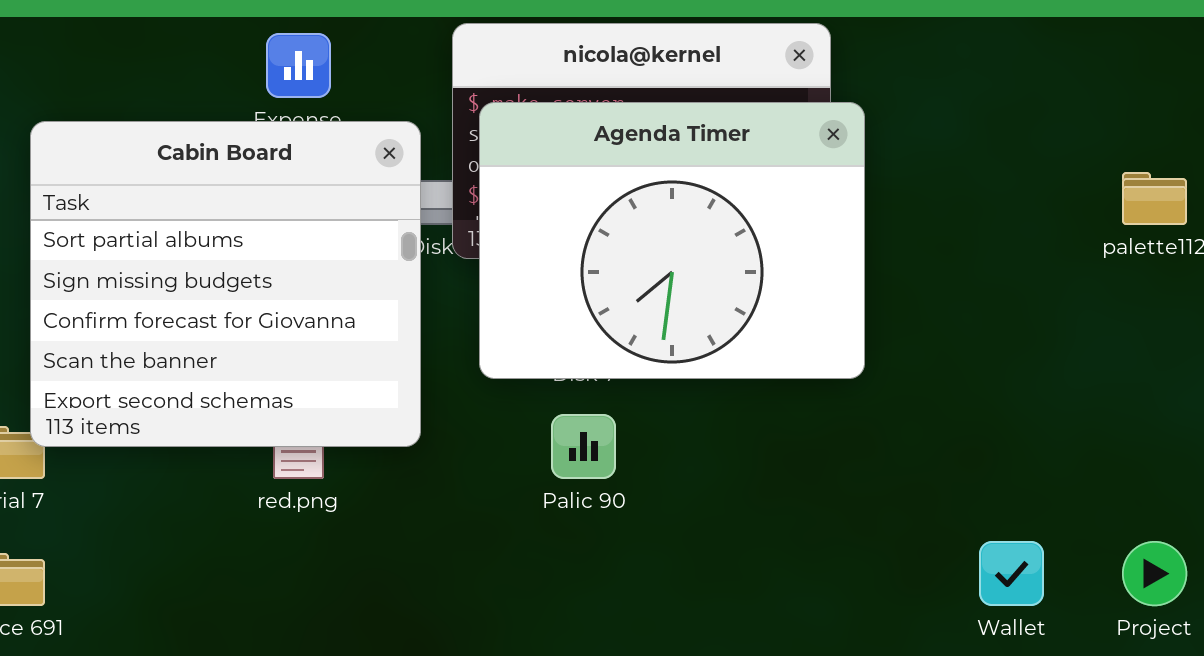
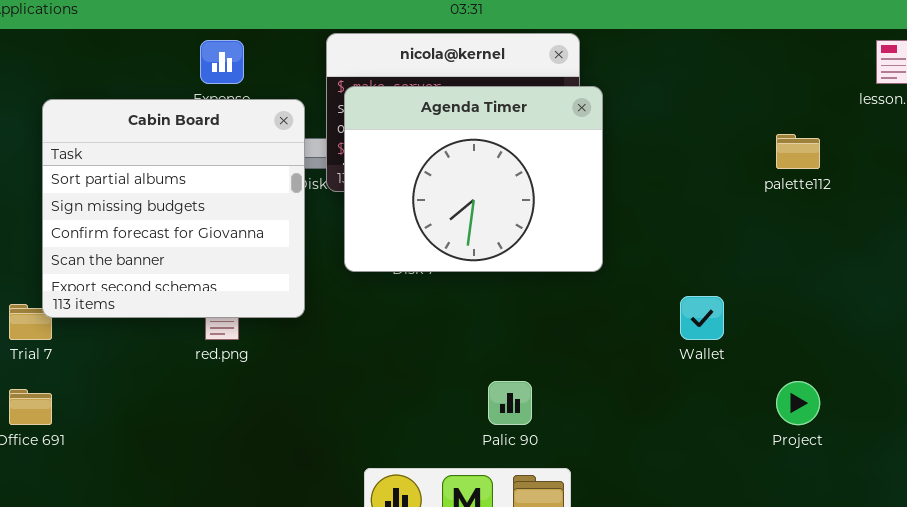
Palic 90: [551,414,616,479] -> [488,381,532,425], moved
Wallet: [979,541,1044,606] -> [680,296,724,340], moved

